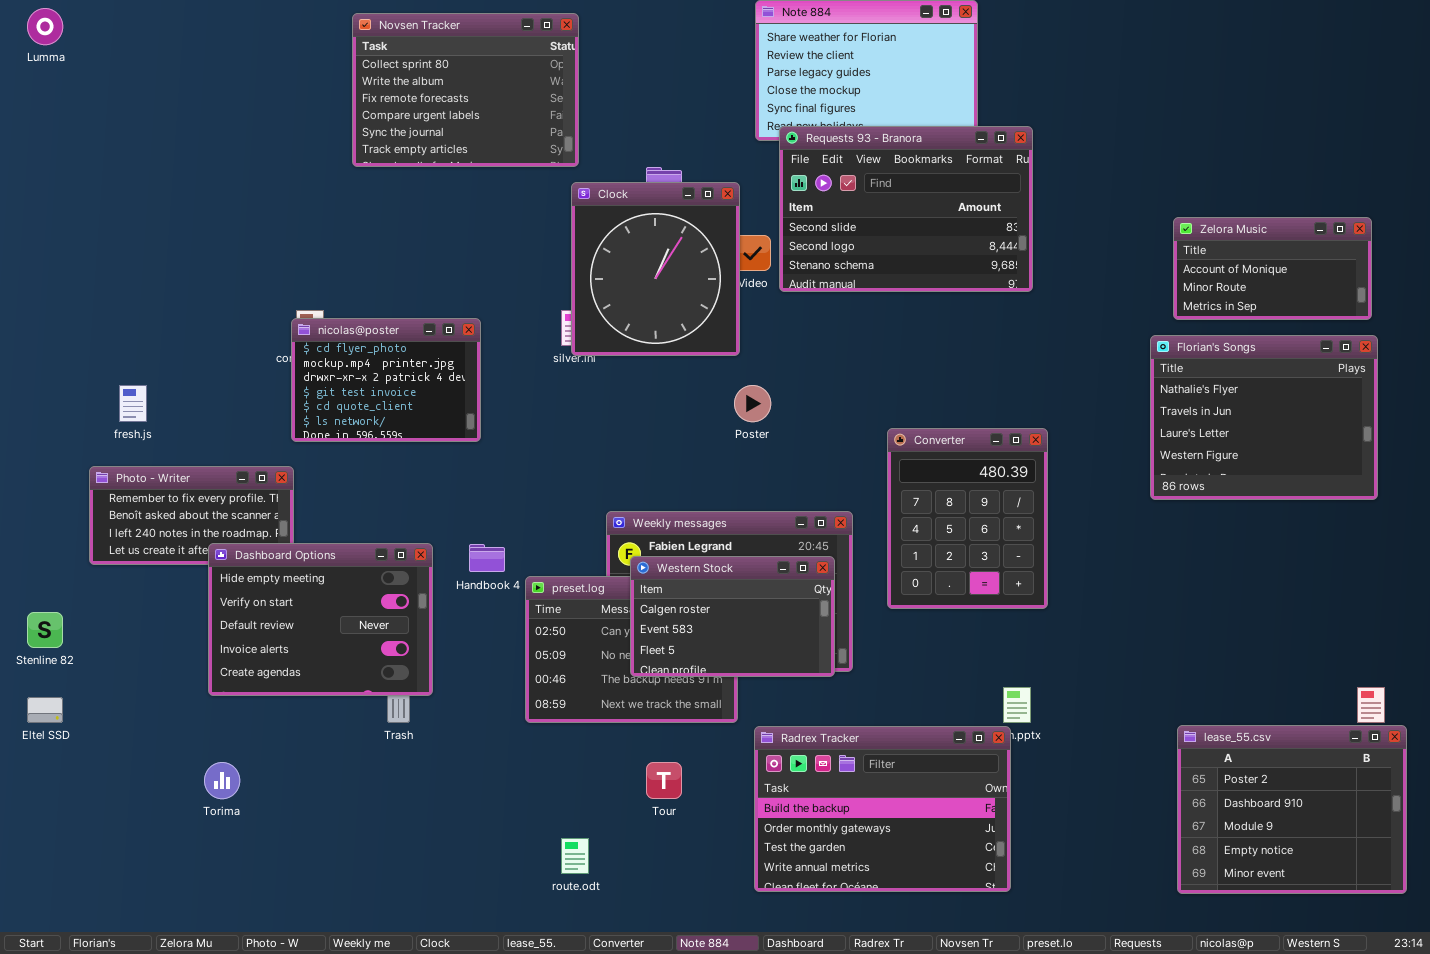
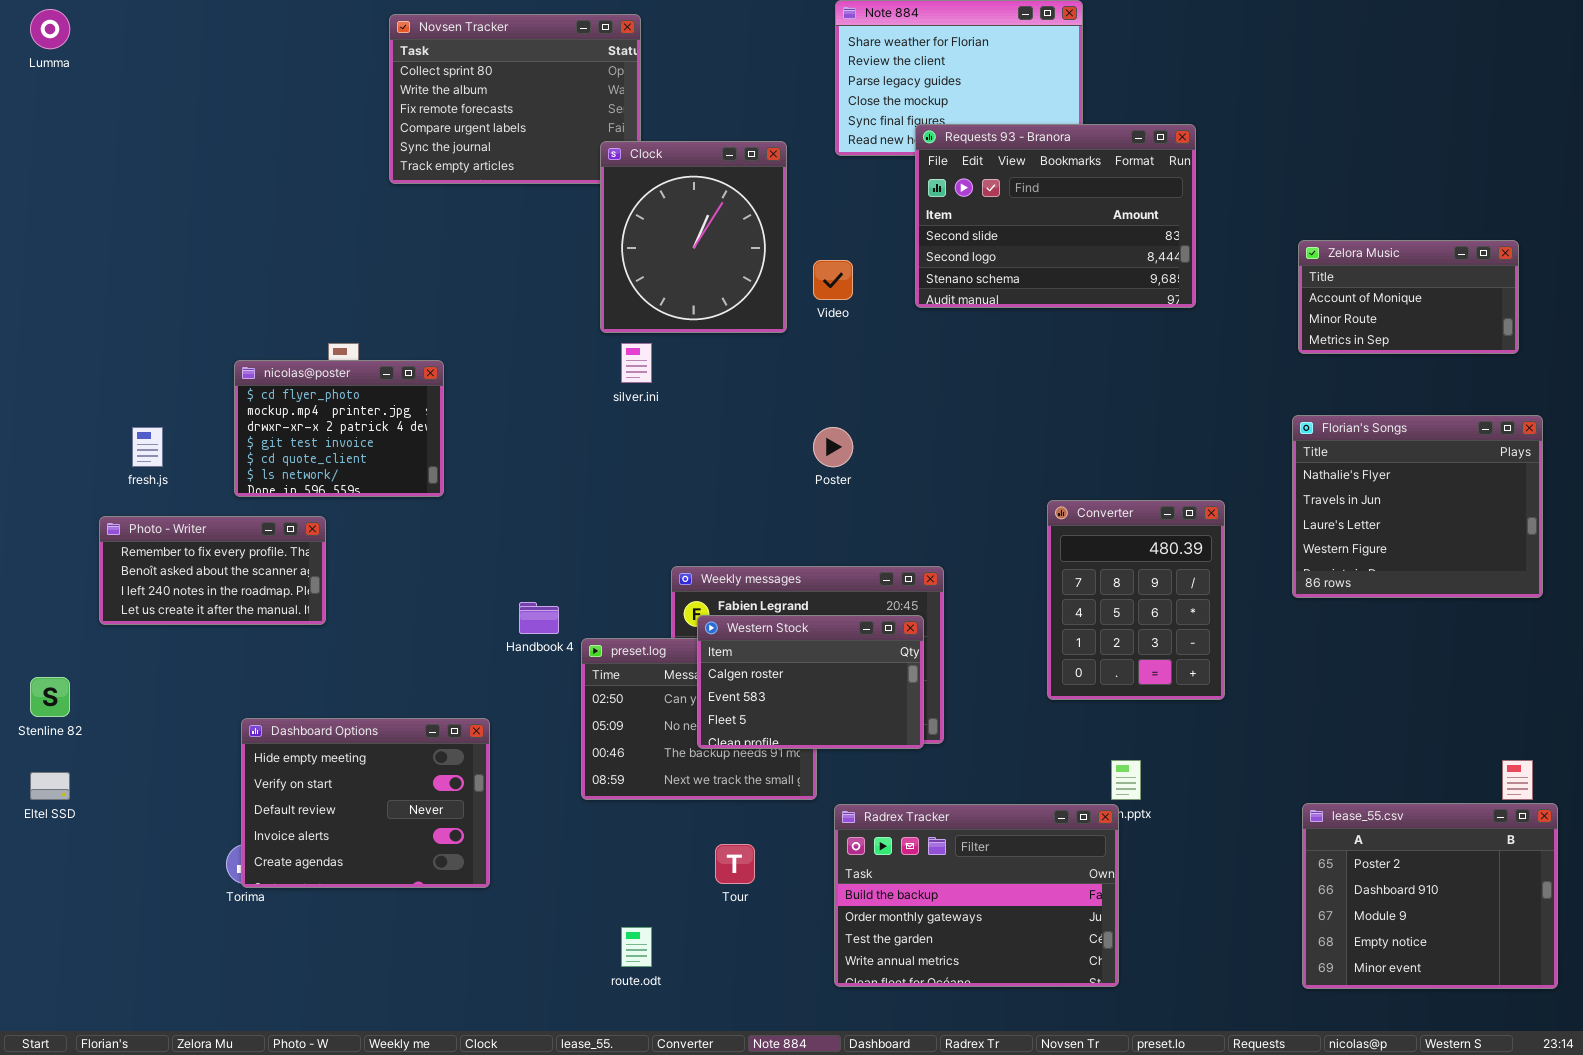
Requests 93 - Branora: [779,126,1033,292] -> [915,124,1196,308], moved
Clock: [571,182,740,356] -> [600,141,787,333], moved
nicolas@poster: [291,318,481,442] -> [234,360,444,497], moved
Florian's Songs: [1150,335,1378,500] -> [1292,415,1543,598], moved
Converter: [887,428,1048,609] -> [1047,500,1225,700], moved
Dashboard Options: [208,543,433,696] -> [241,718,490,888], moved

